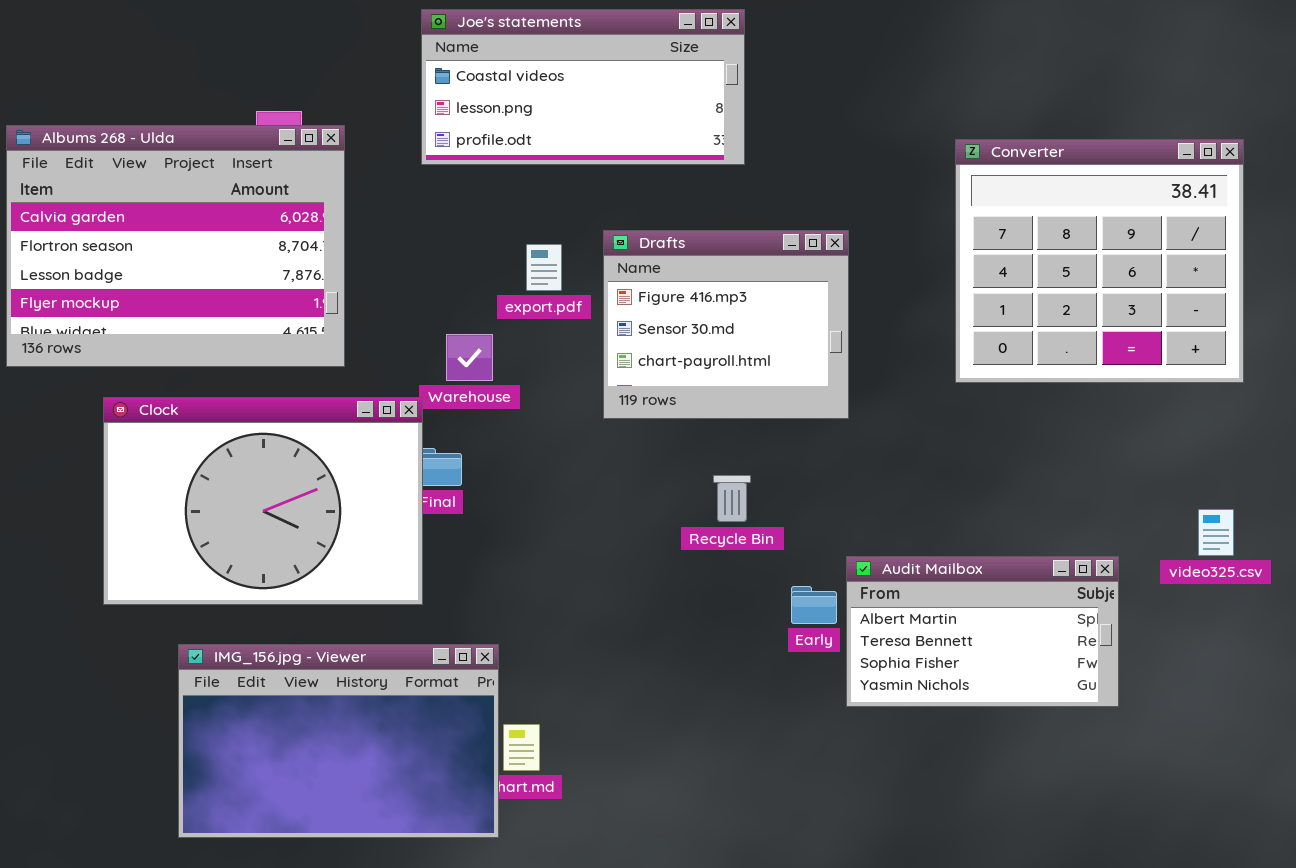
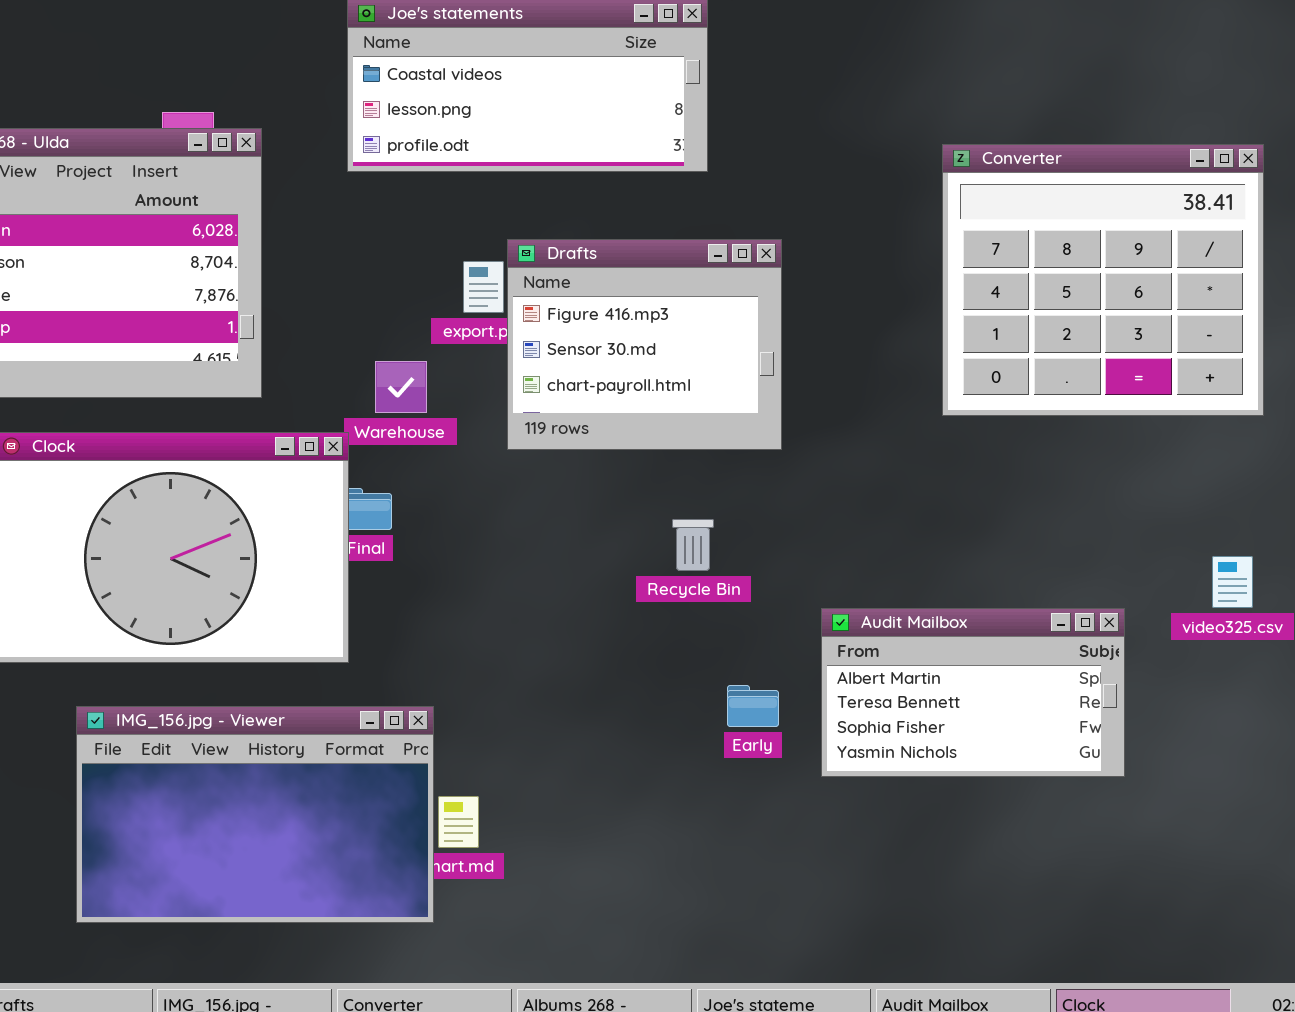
Drafts: [603,230,849,419] -> [507,239,782,450], moved
Early: [791,586,837,624] -> [727,685,779,727], moved

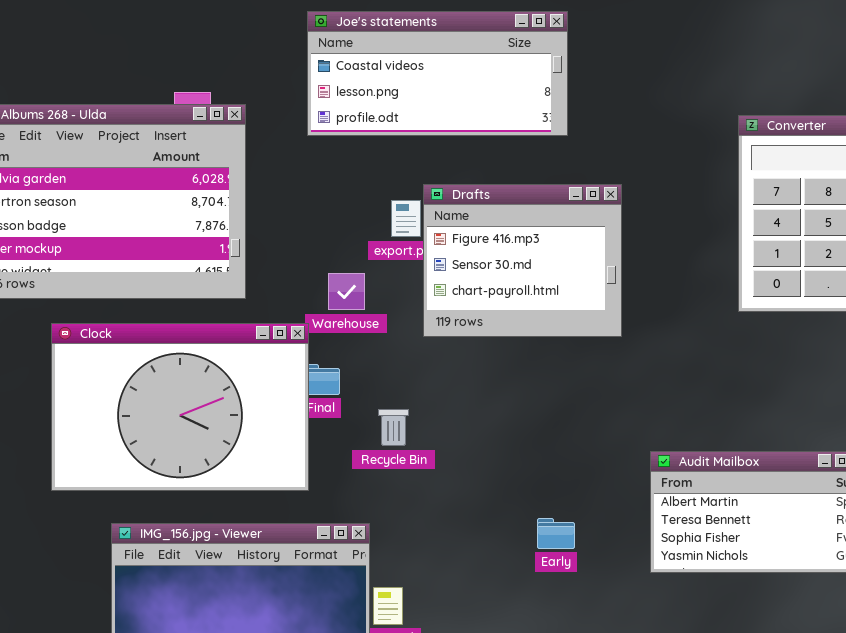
Recycle Bin: [672,519,714,571] -> [378,409,409,446], moved
Early: [727,685,779,727] -> [537,518,575,549], moved

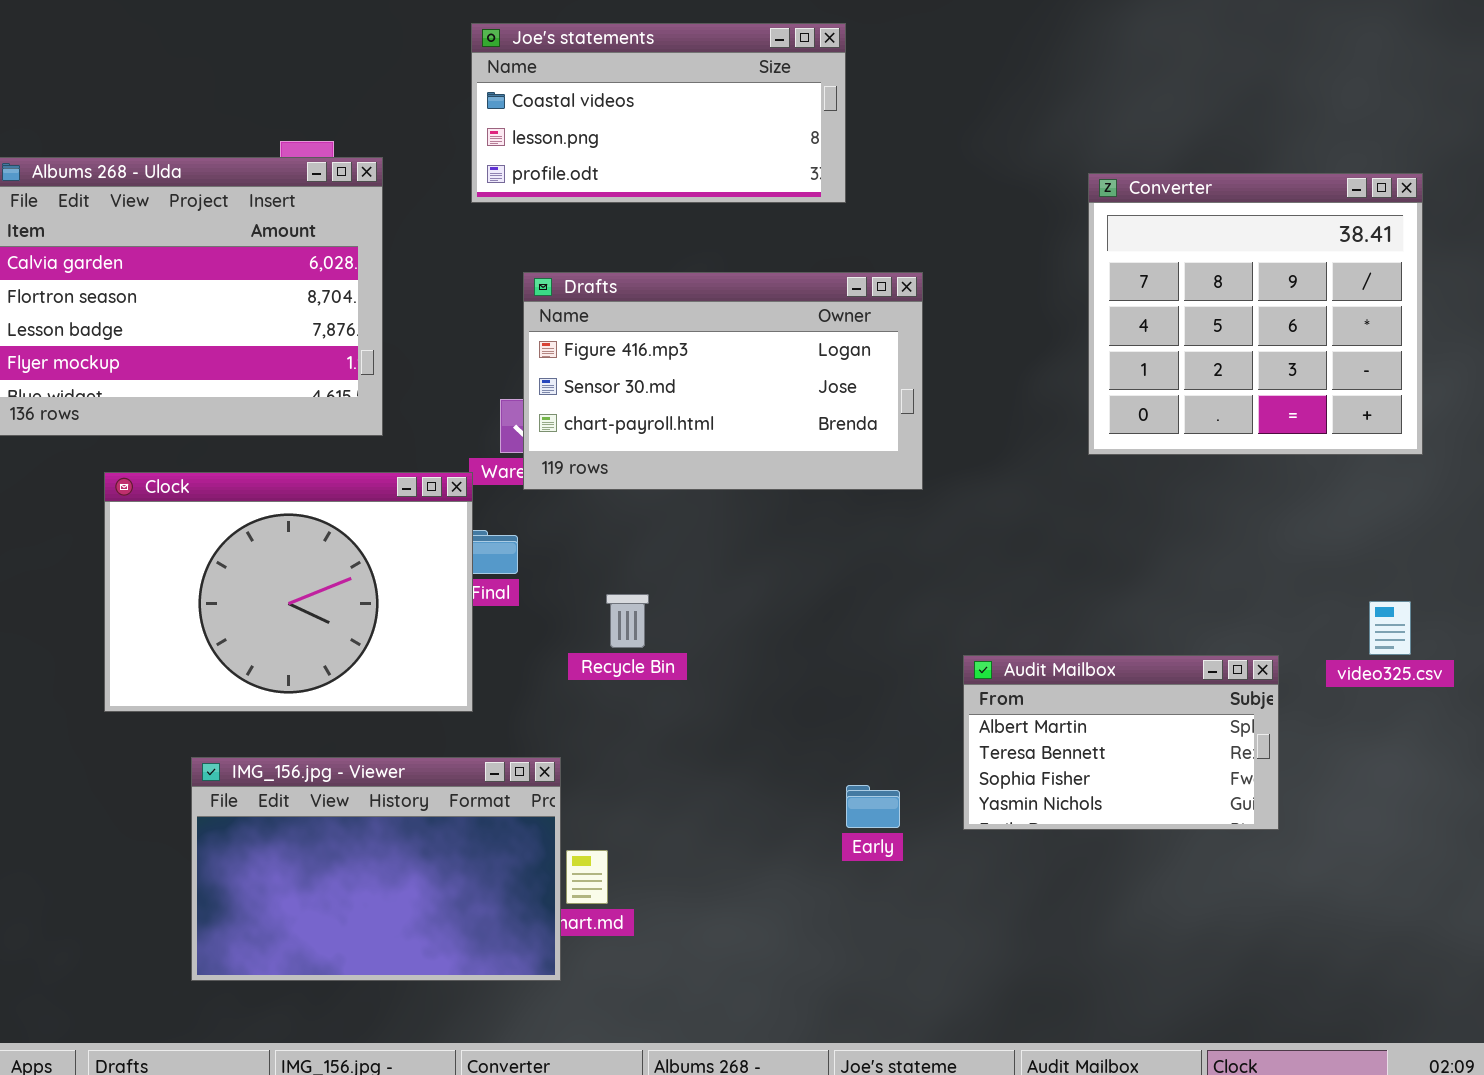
Drafts: [423,184,622,337] -> [523,272,923,490], resized
Recycle Bin: [378,409,409,446] -> [606,594,649,648], moved
Early: [537,518,575,549] -> [846,785,900,828], moved

